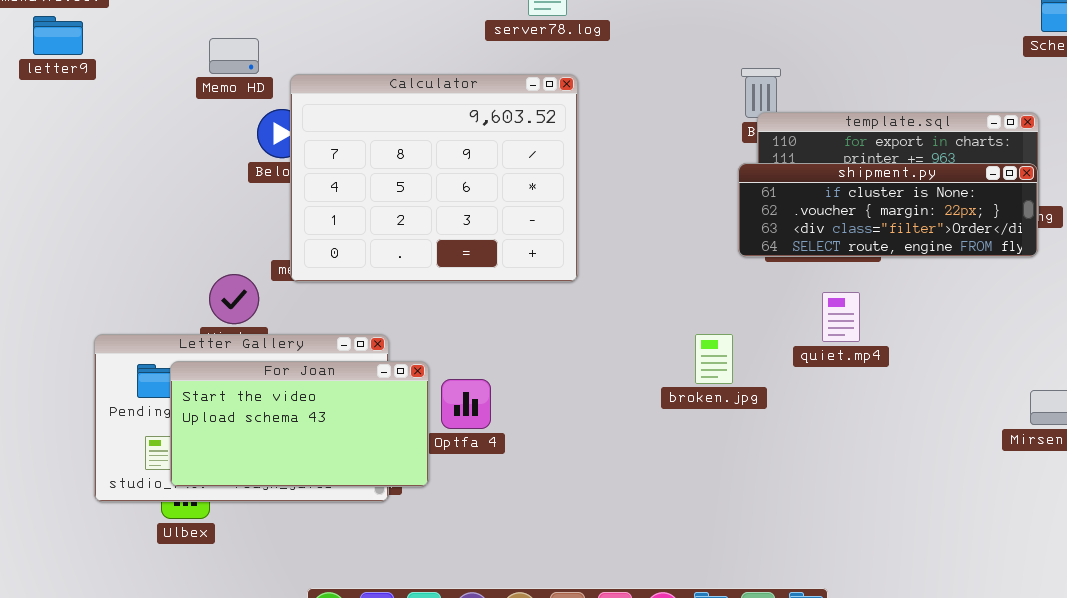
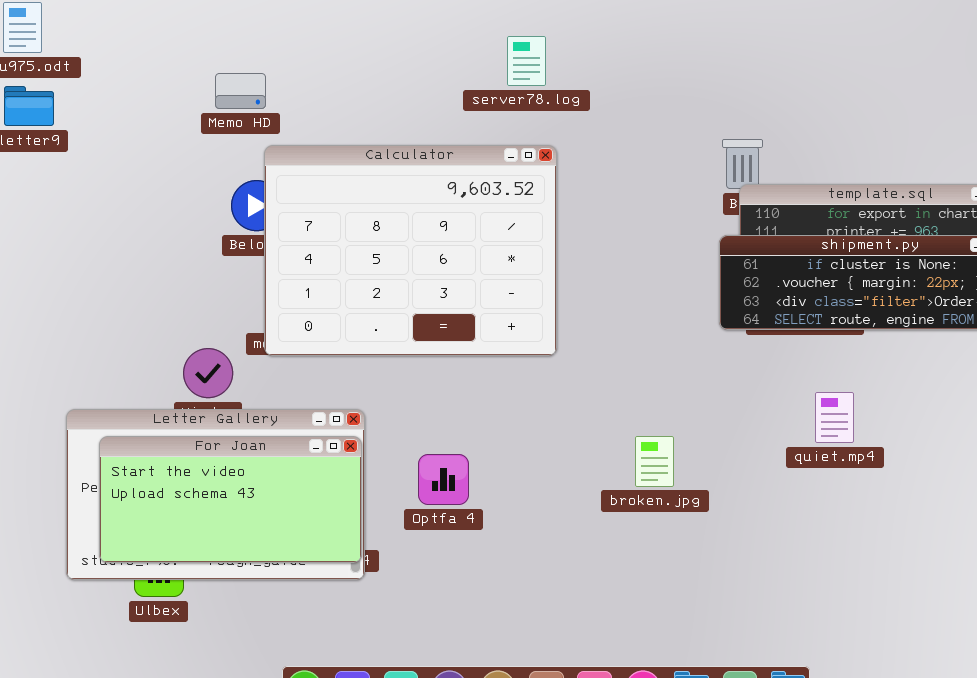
Memo HD: [209,38,259,74] -> [215,73,266,109], moved
quiet.mp4: [822,292,860,342] -> [815,392,854,443], moved
broken.jpg: [695,334,733,384] -> [635,436,674,487], moved
For Joan: [170,361,429,487] -> [99,436,362,563], moved

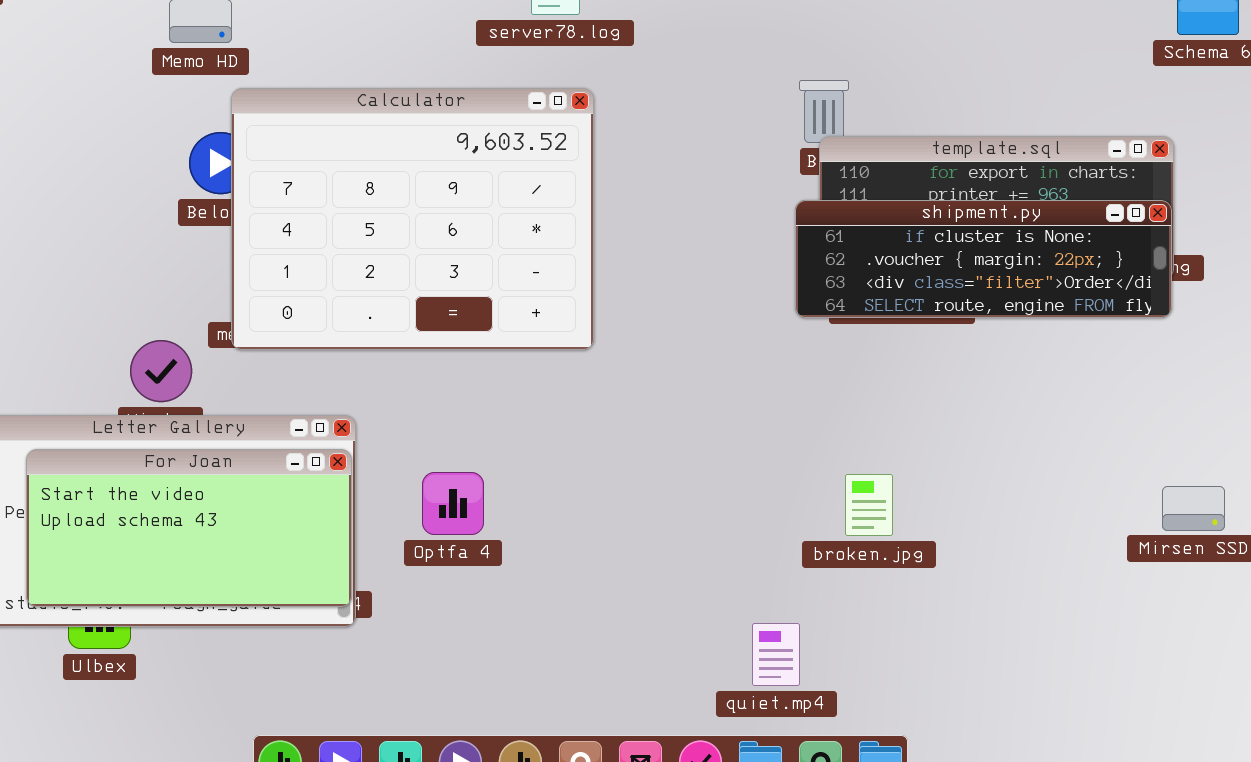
quiet.mp4: [815,392,854,443] -> [752,623,800,686], moved
broken.jpg: [635,436,674,487] -> [845,474,893,536], moved

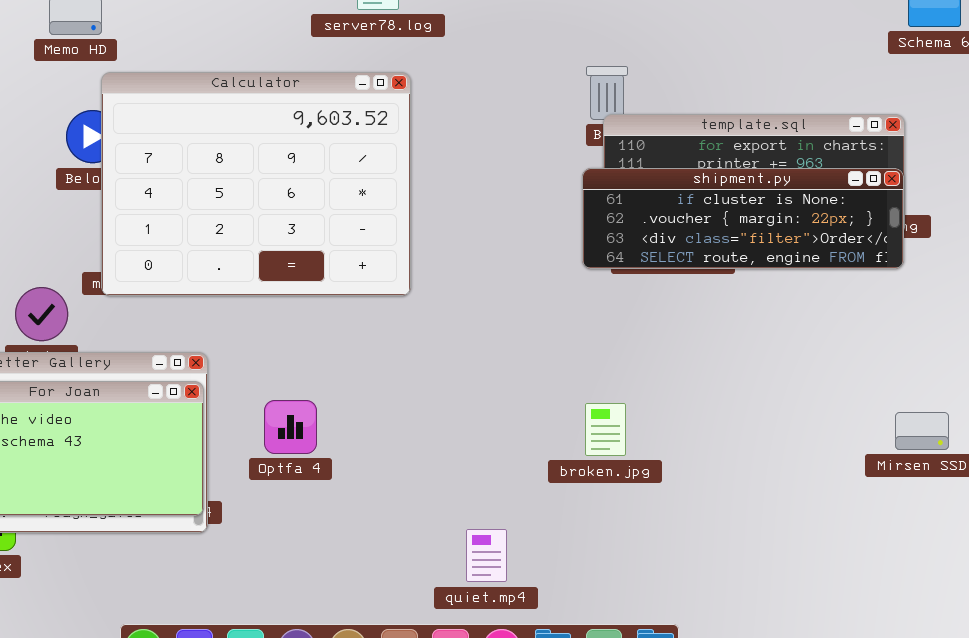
broken.jpg: [845,474,893,536] -> [585,403,626,456], moved
quiet.mp4: [752,623,800,686] -> [466,529,507,582], moved

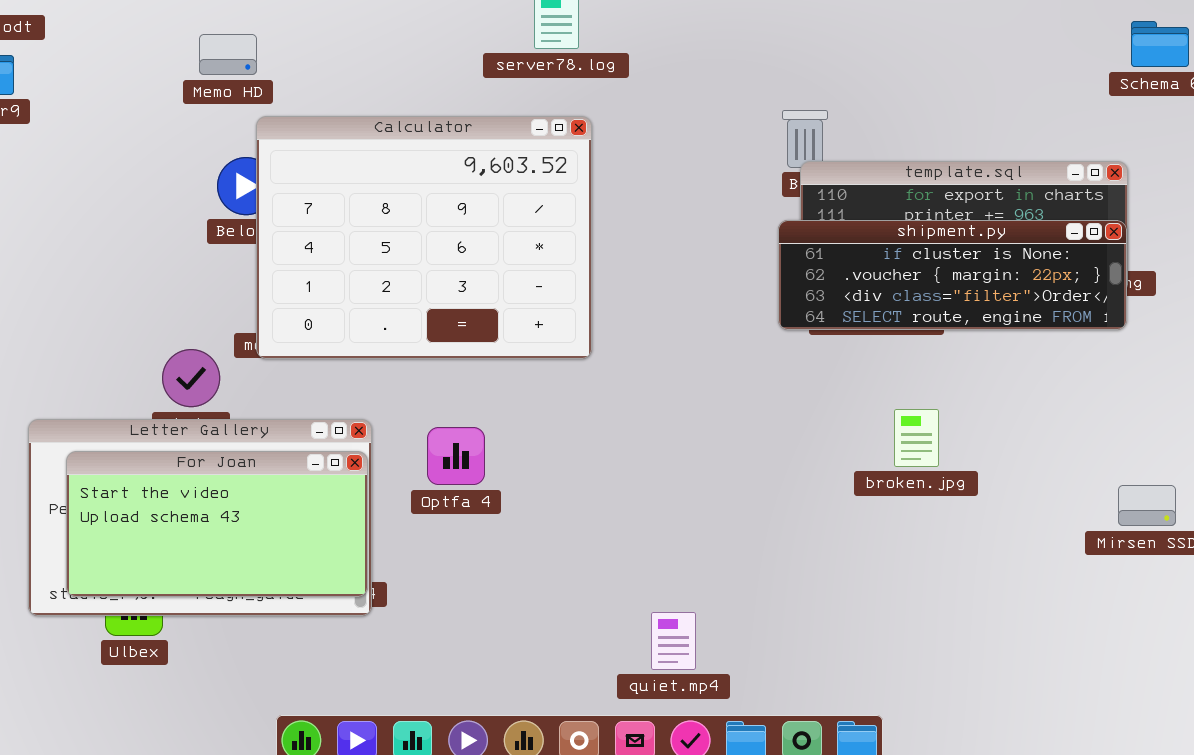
Optfa 4: [264,400,317,454] -> [427,427,485,485], moved
broken.jpg: [585,403,626,456] -> [894,409,939,467], moved

